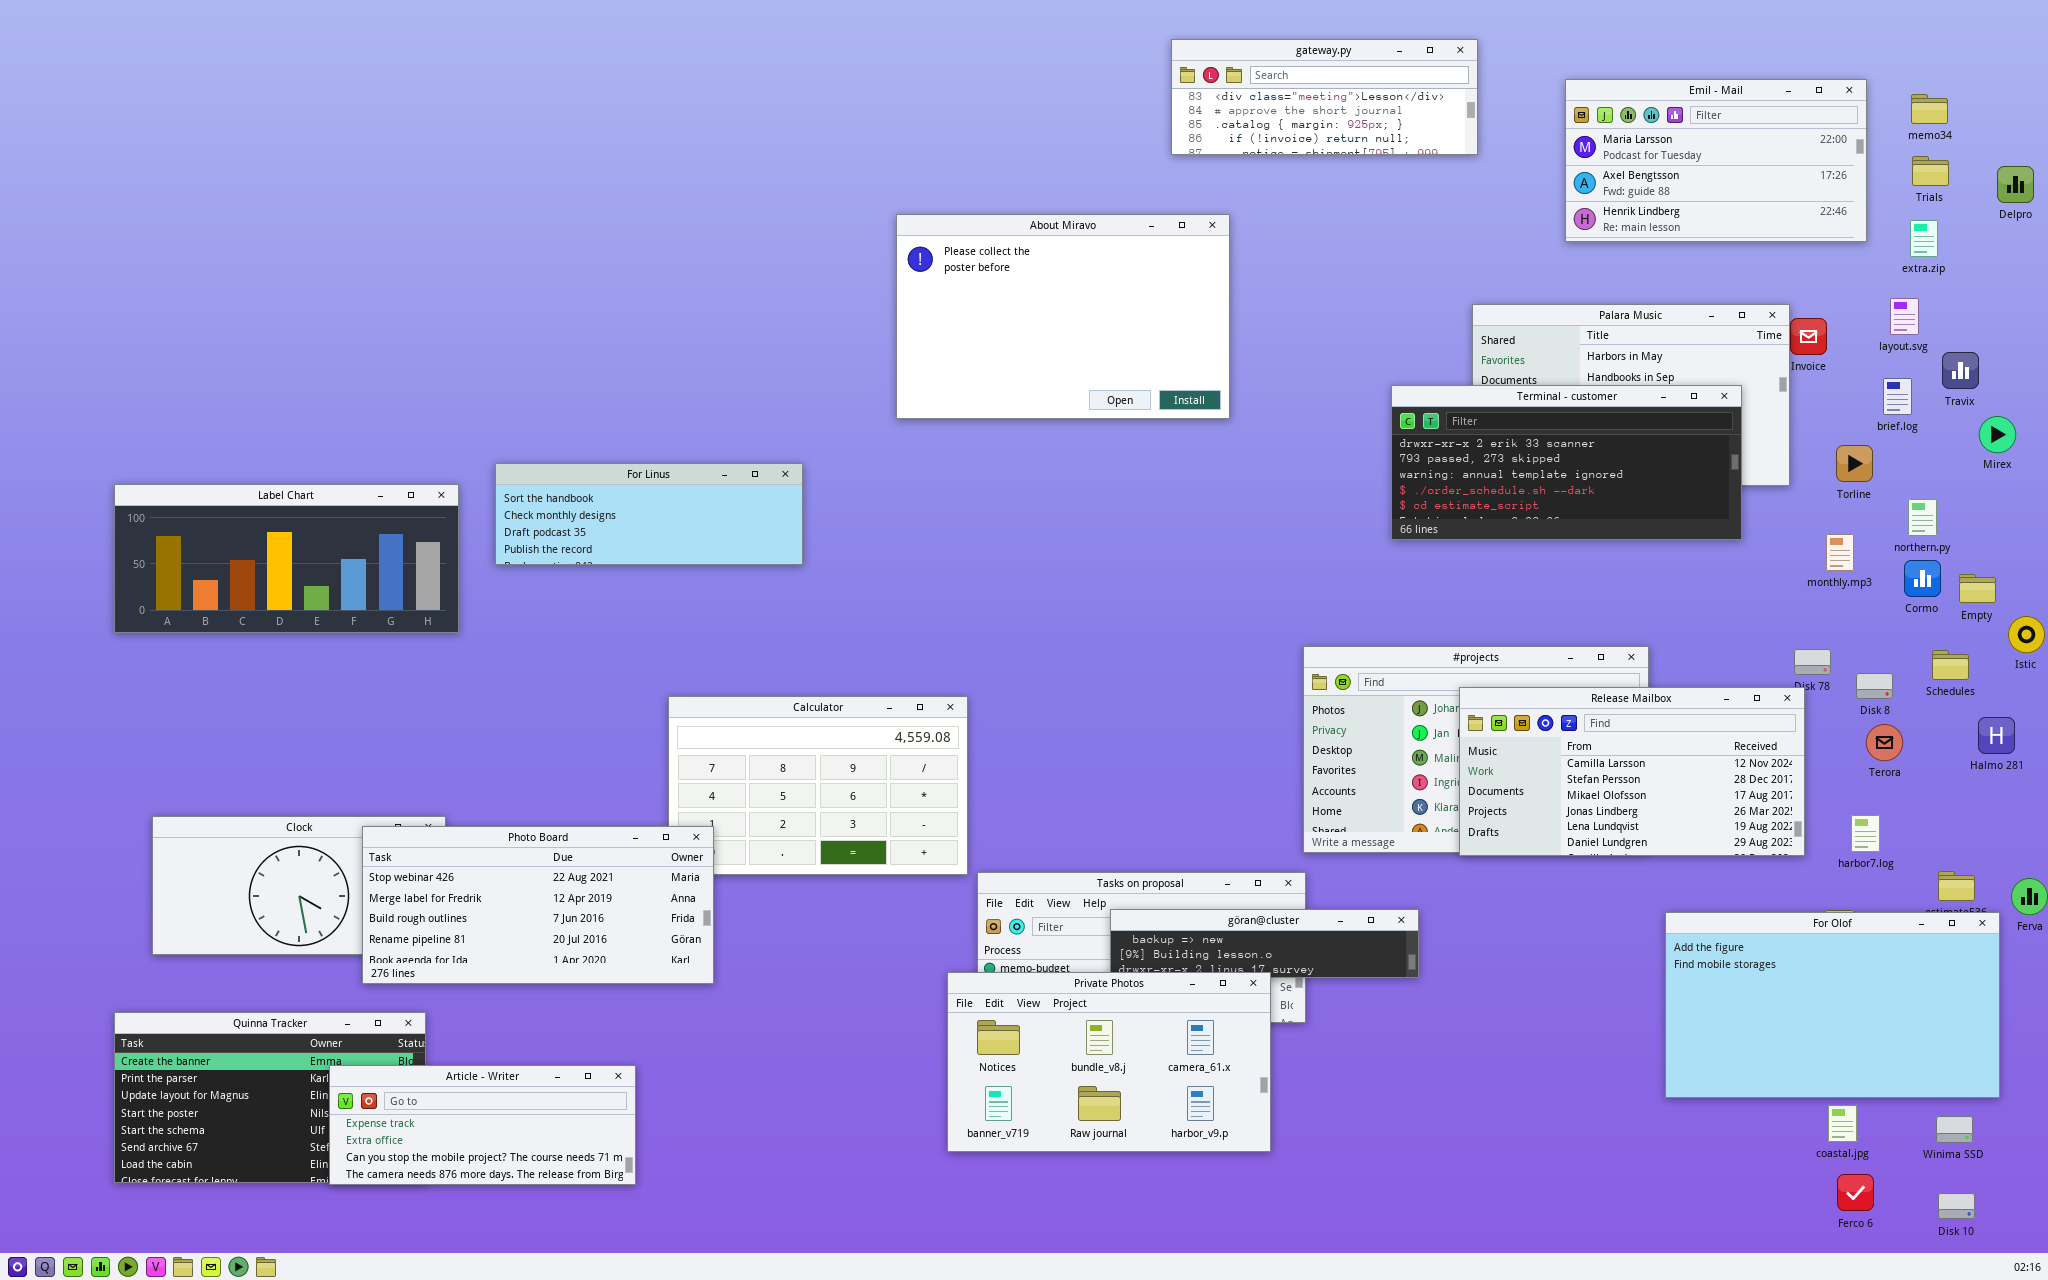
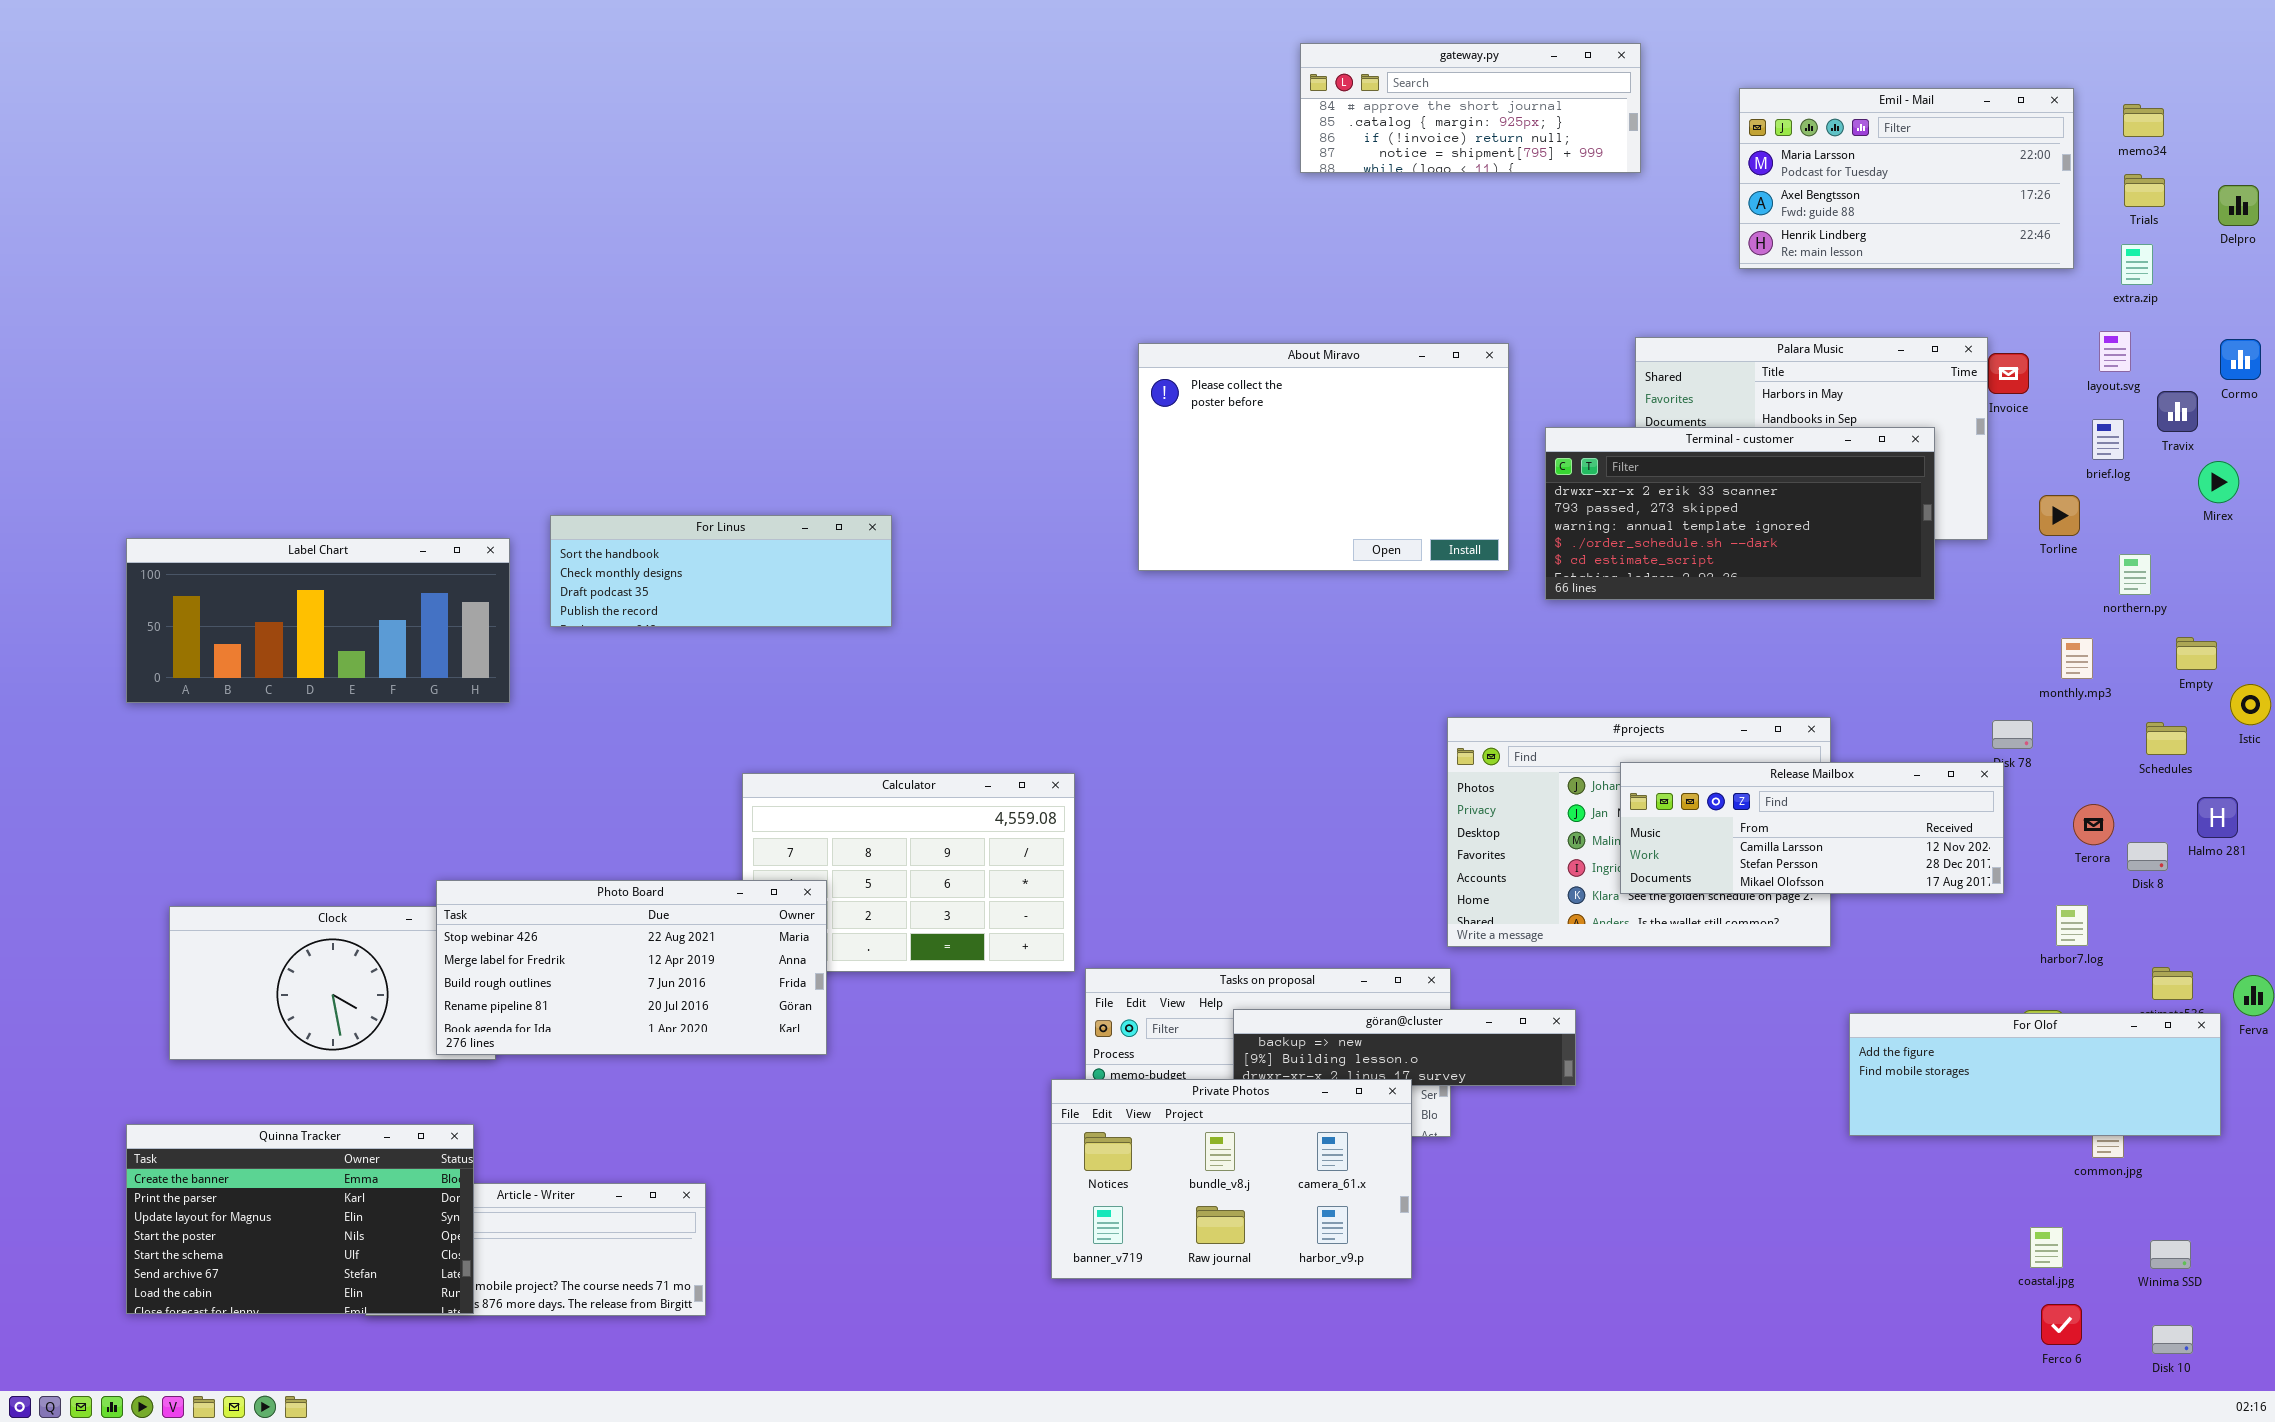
gateway.py: [1171,39,1478,155] -> [1300,43,1641,173], scrolled down 1 row
About Miravo: [896,214,1230,419] -> [1138,343,1509,571], moved
monthly.mp3: [1826,534,1854,571] -> [2061,638,2093,679], moved
Cormo: [1904,560,1941,597] -> [2220,339,2261,380], moved
Disk 8: [1856,673,1893,699] -> [2127,842,2168,871], moved
Release Mailbox: [1459,687,1805,856] -> [1620,762,2004,894], resized
Photo Board: [362,826,714,984] -> [436,880,827,1055], moved
For Olof: [1665,912,2000,1098] -> [1849,1013,2221,1136], resized
Quinna Tracker: [114,1012,426,1183] -> [126,1124,474,1314], raised

